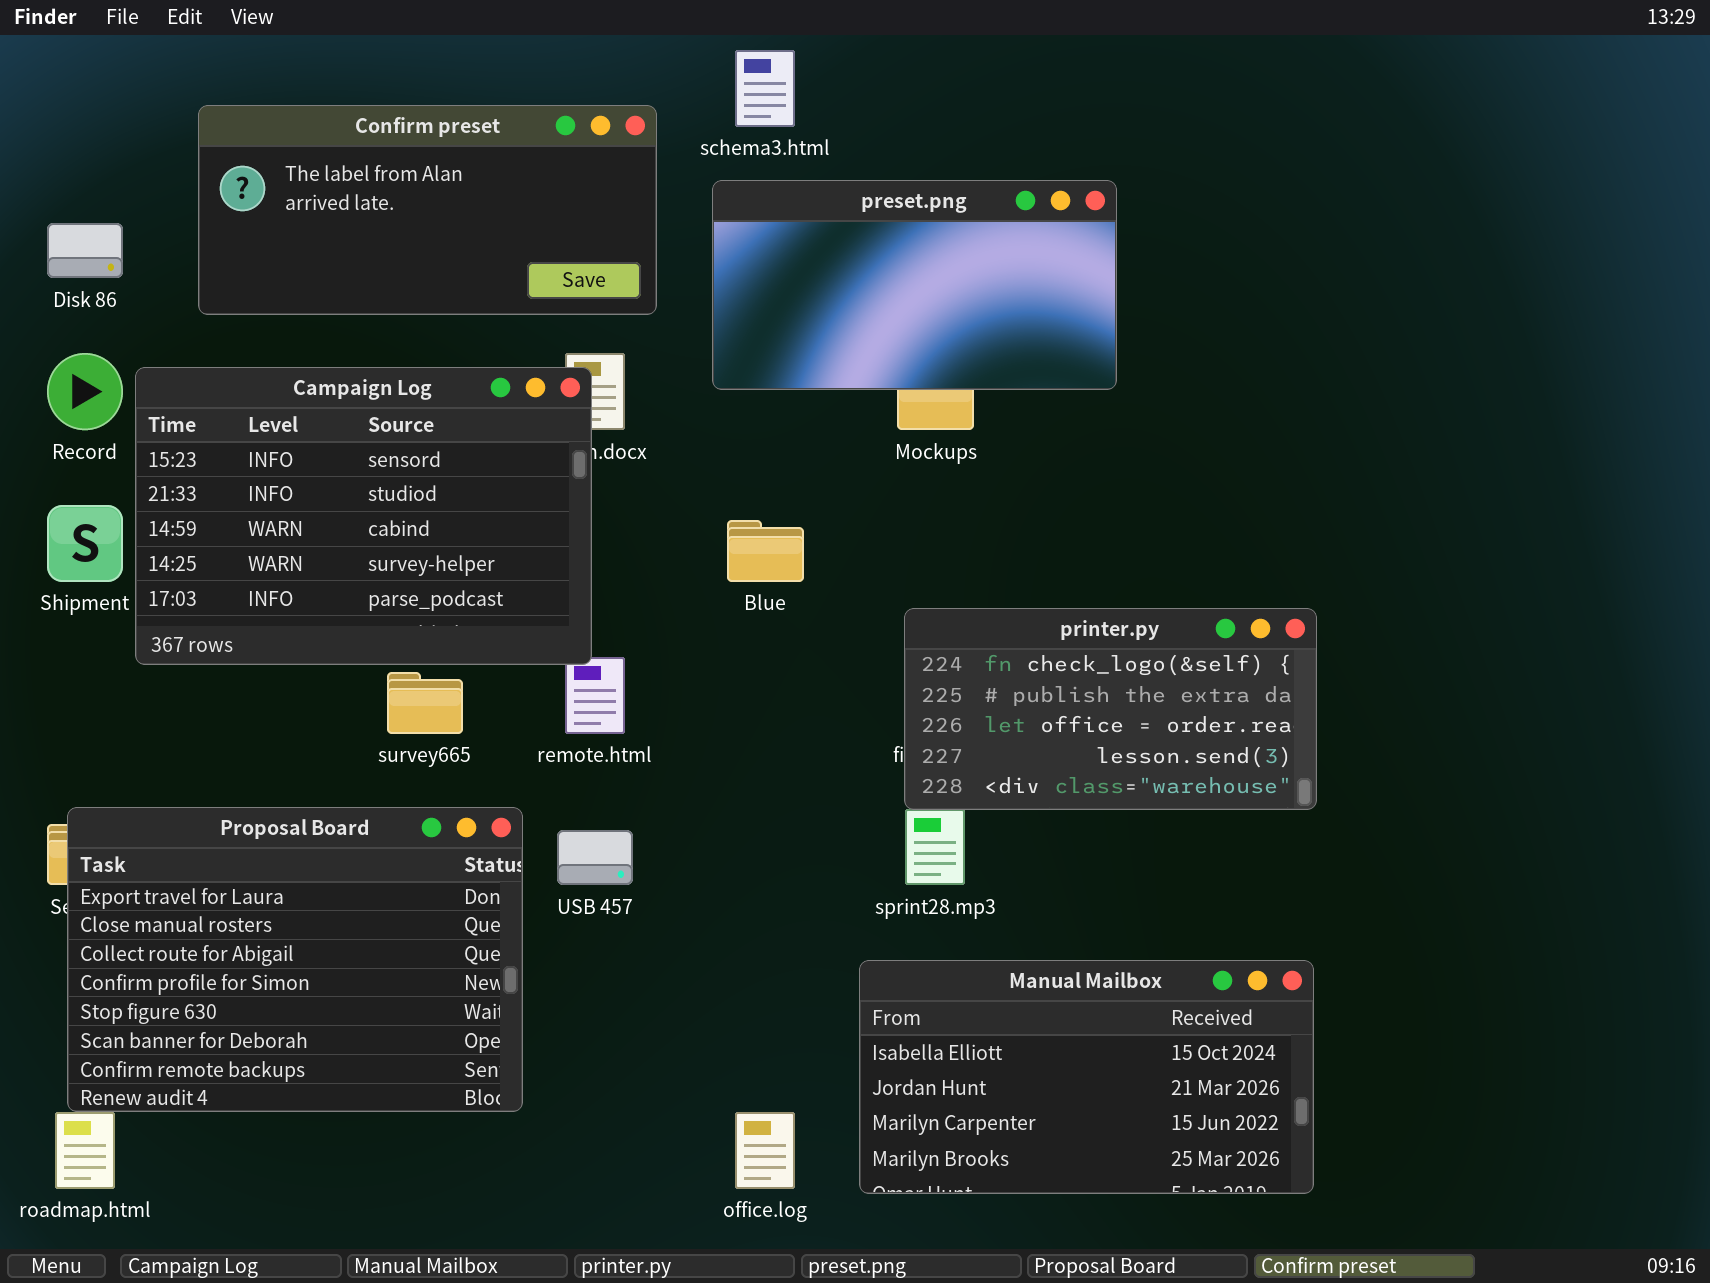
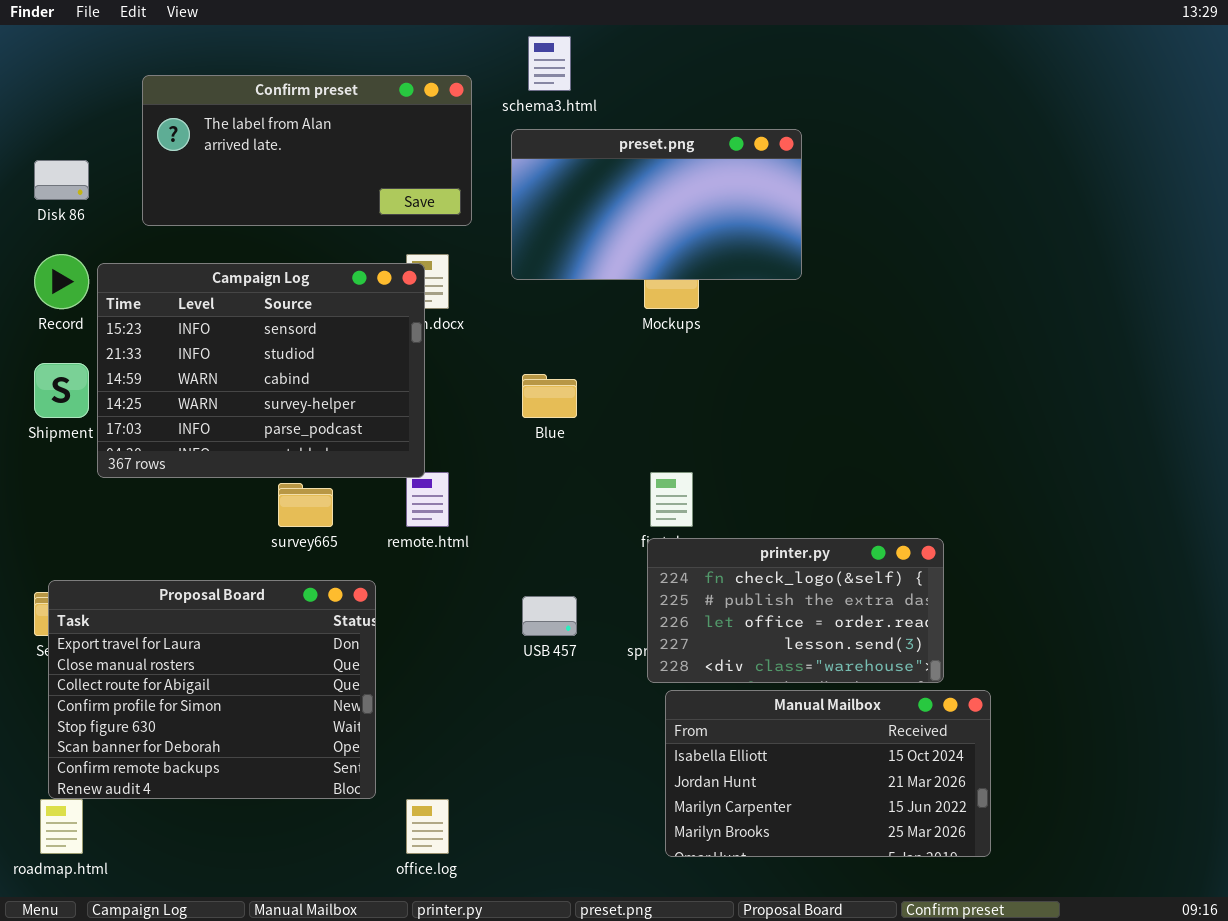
printer.py: [904,608,1317,810] -> [647,538,944,683], moved
USB 457: [557,830,633,885] -> [522,596,577,636], moved
Manual Mailbox: [859,960,1314,1194] -> [665,690,991,857], moved
office.log: [735,1112,795,1189] -> [406,799,449,854], moved

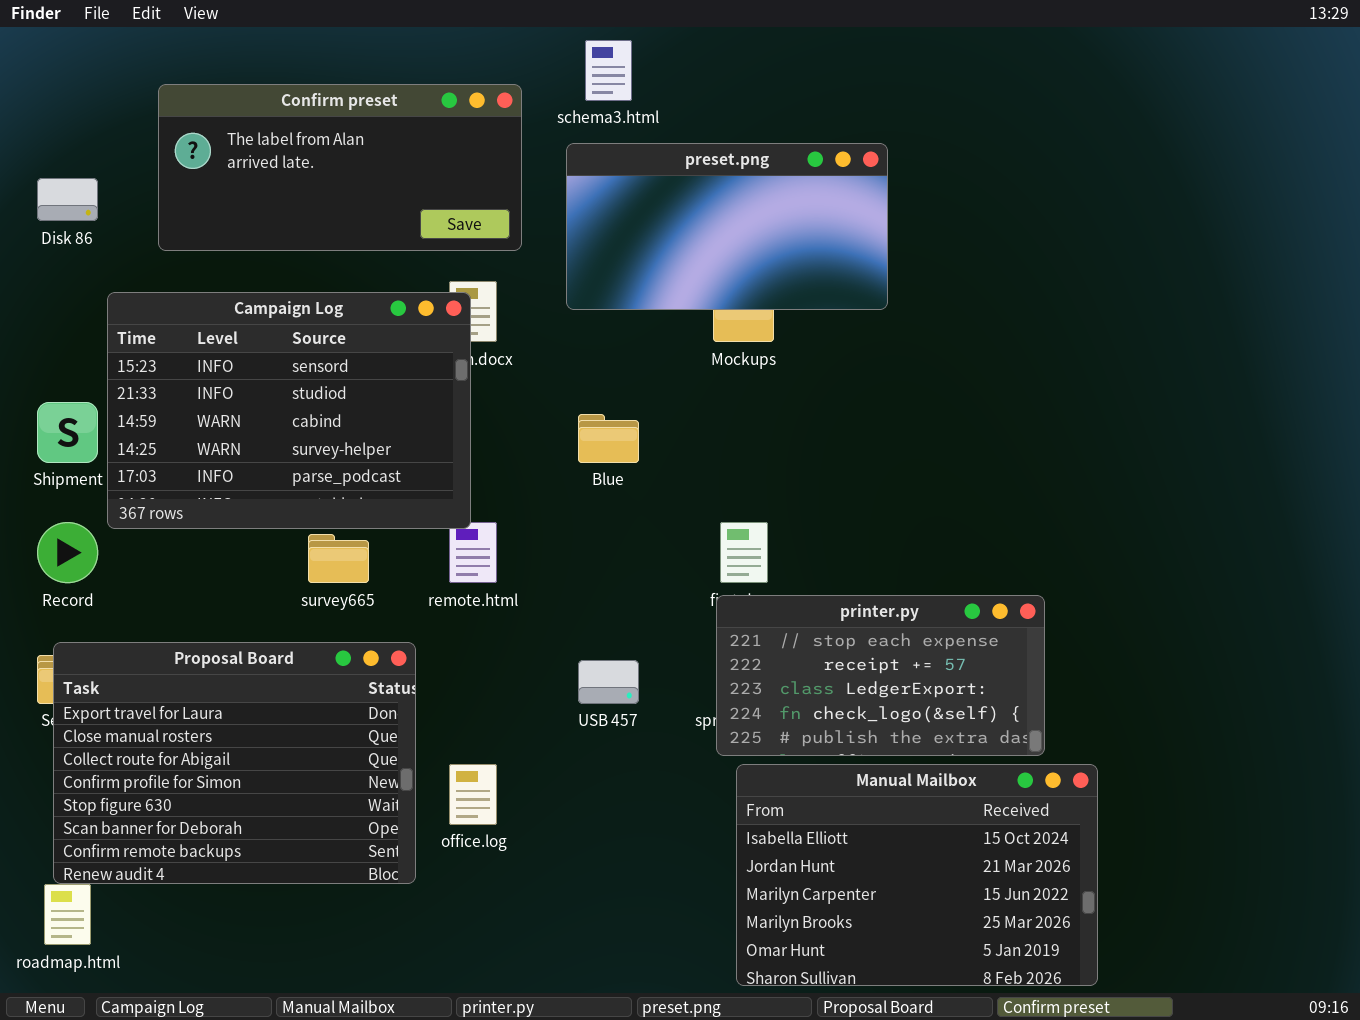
Record: [34,254,89,309] -> [37,522,98,583], moved
printer.py: [647,538,944,683] -> [716,595,1045,756], scrolled up 3 rows
Manual Mailbox: [665,690,991,857] -> [736,764,1098,986], resized
office.log: [406,799,449,854] -> [449,764,497,825], moved

